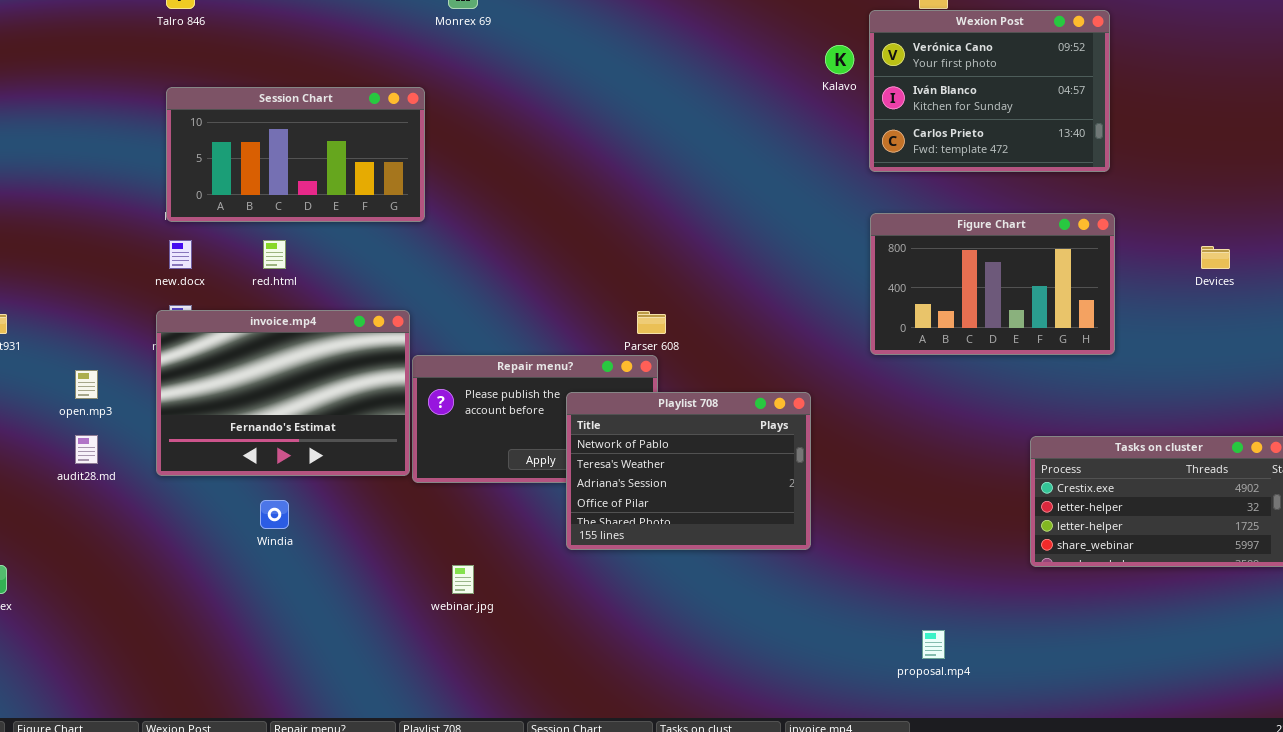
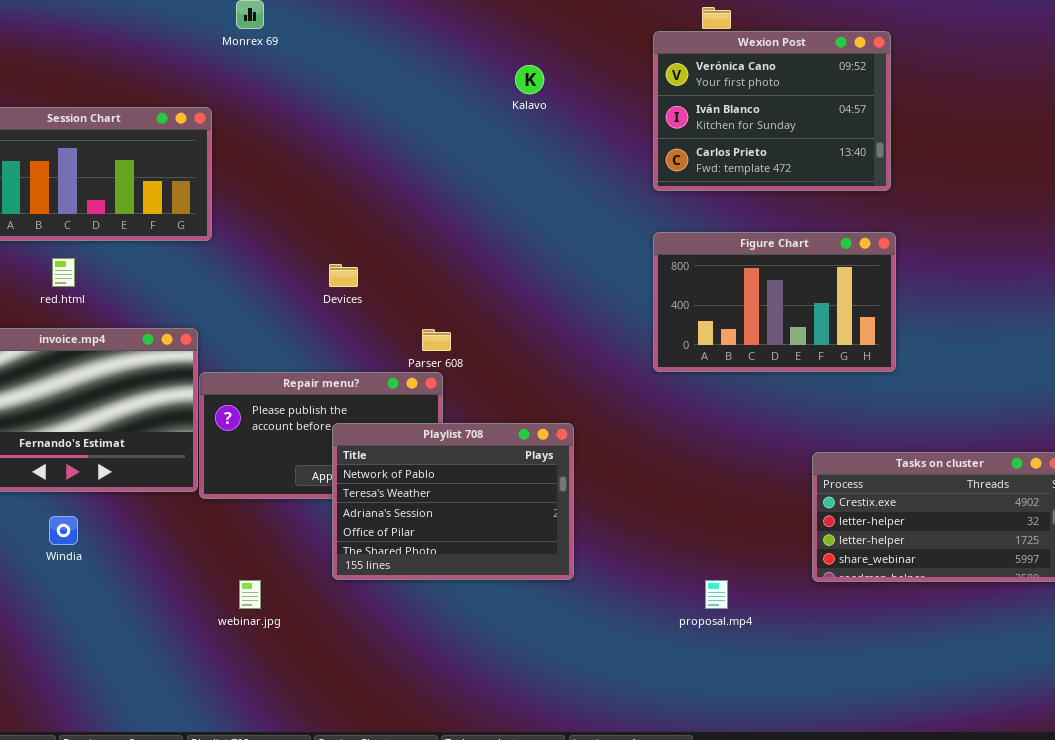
Kalavo: [825,45,854,74] -> [515,65,544,94], moved
Devices: [1201,246,1230,269] -> [329,264,358,287], moved
Playlist 708: [566,392,811,550] -> [332,423,574,580], moved
proposal.mp4: [922,630,945,659] -> [705,580,728,609], moved

